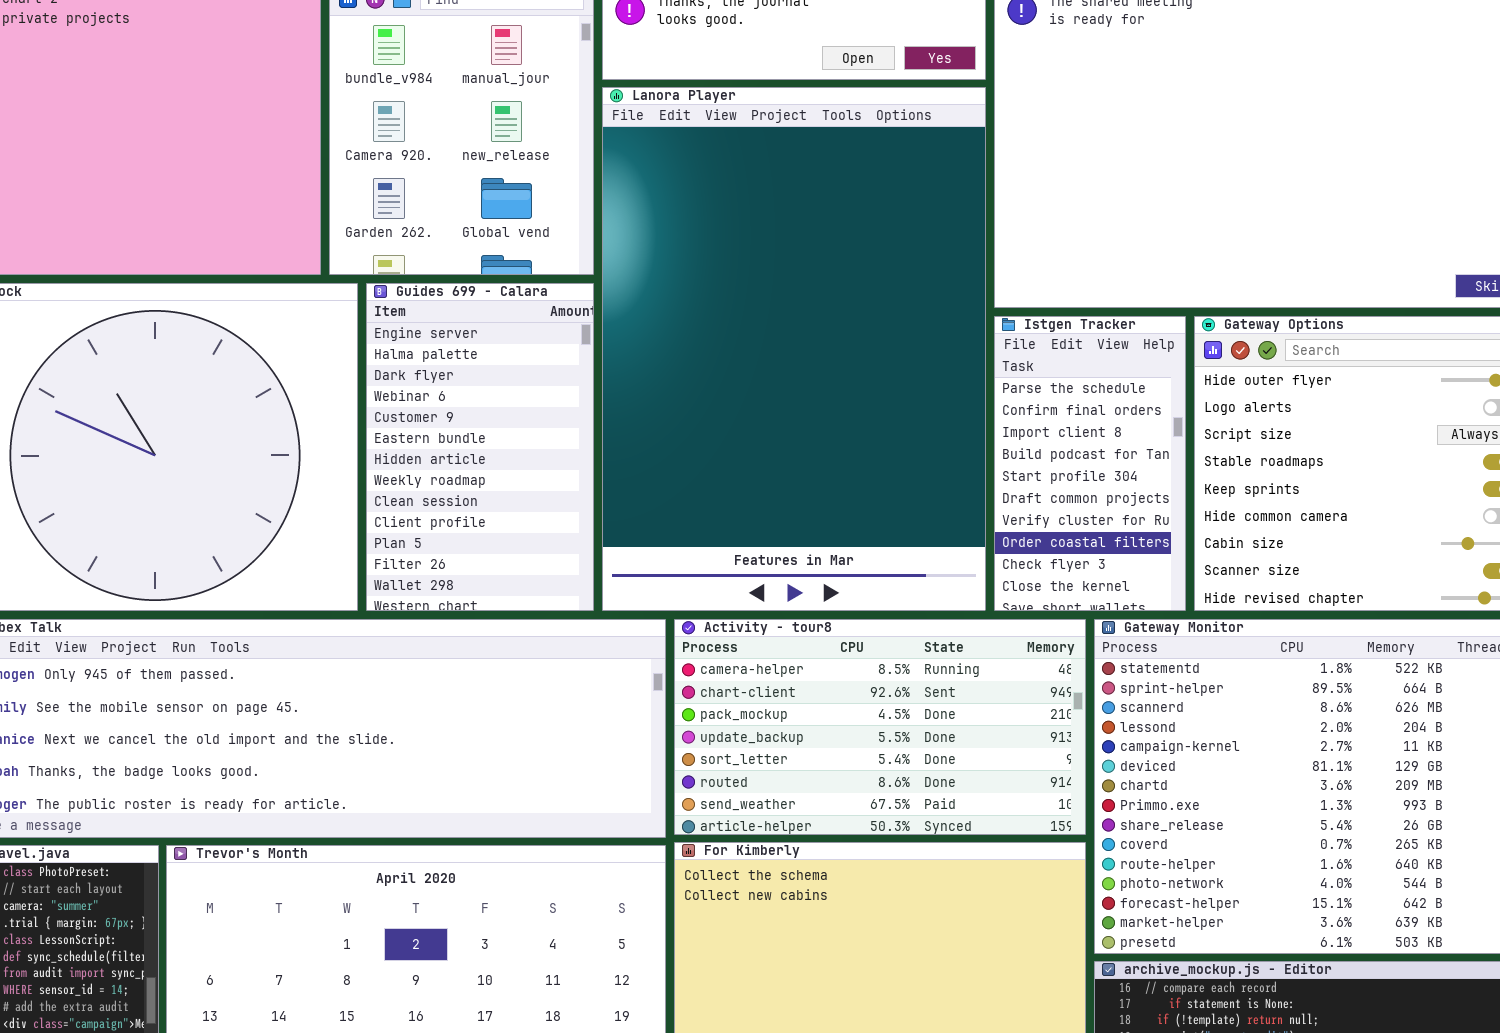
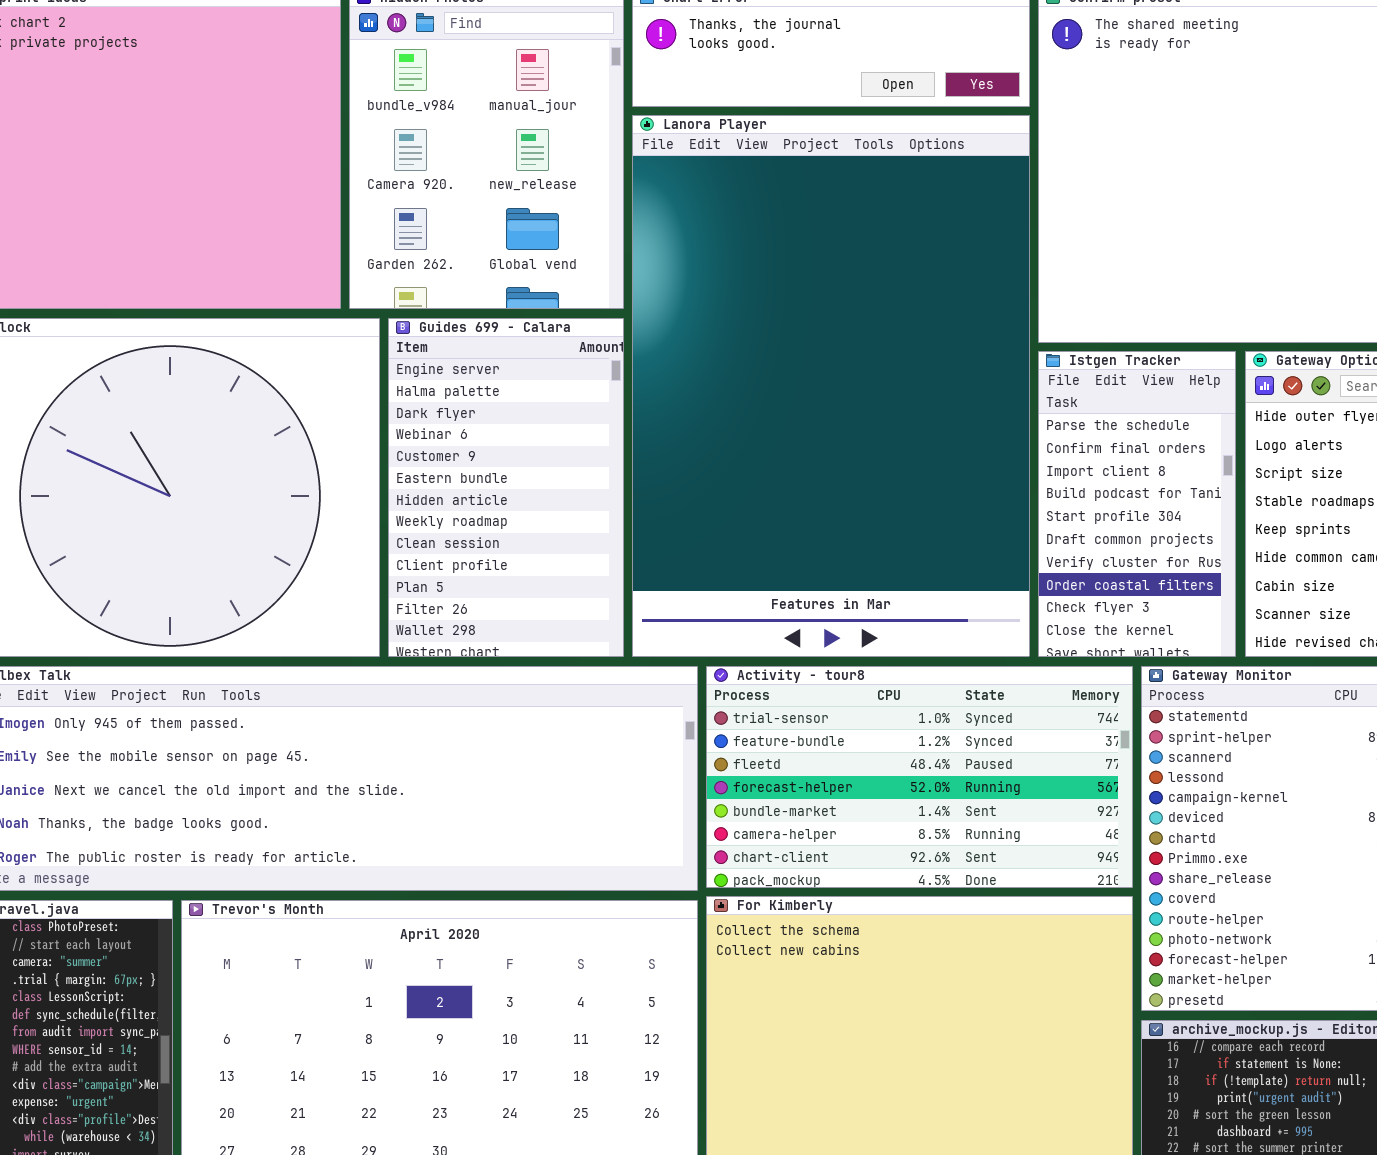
Activity - tour8: [674,619,1086,835] -> [706,666,1133,888], scrolled up 5 rows

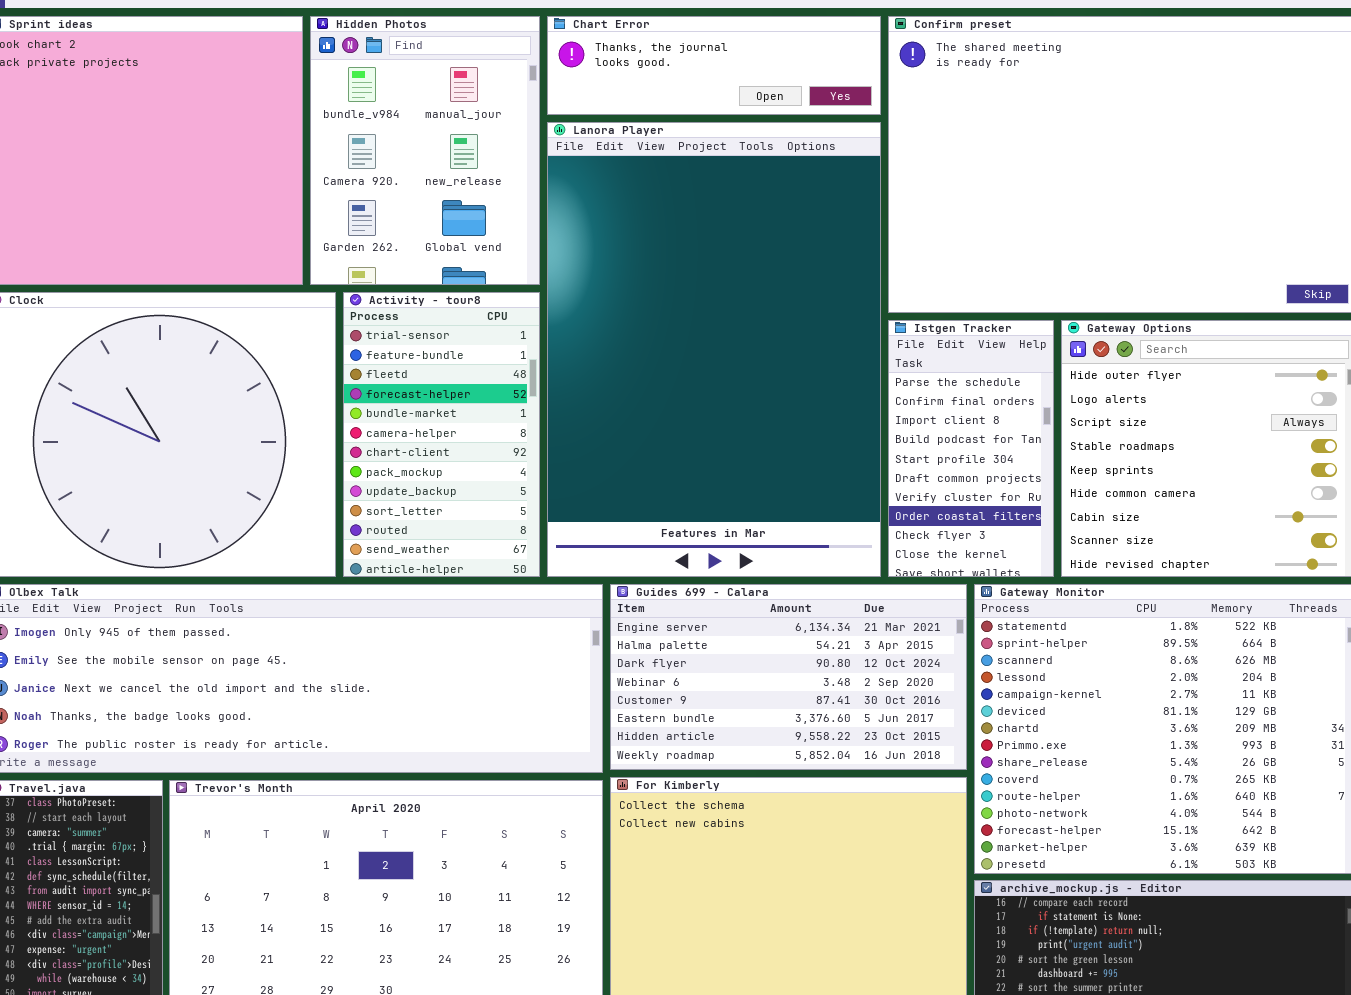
Guides 699 - Calara: [388,318,624,657] -> [610,584,967,770], moved, resized
Activity - tour8: [706,666,1133,888] -> [343,292,540,577], moved, resized

